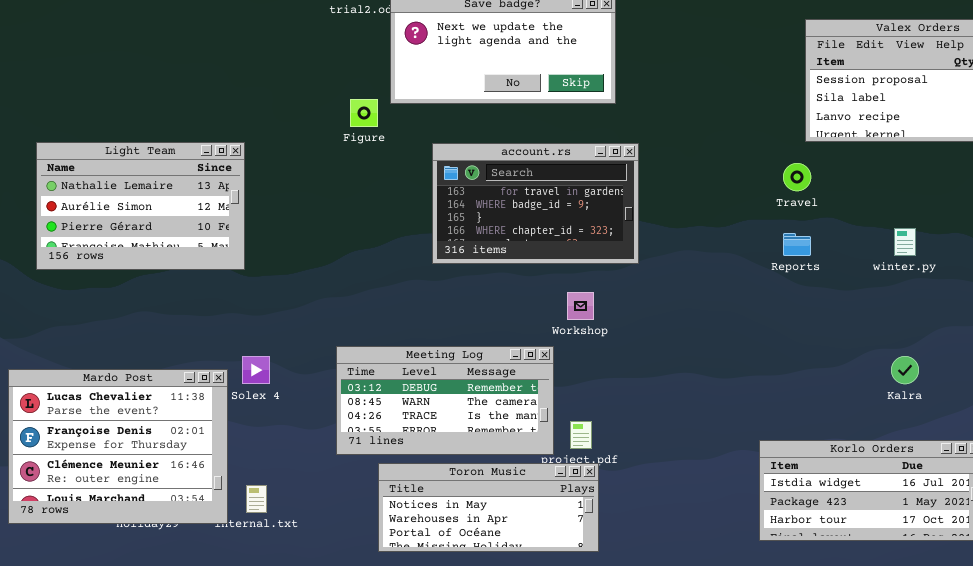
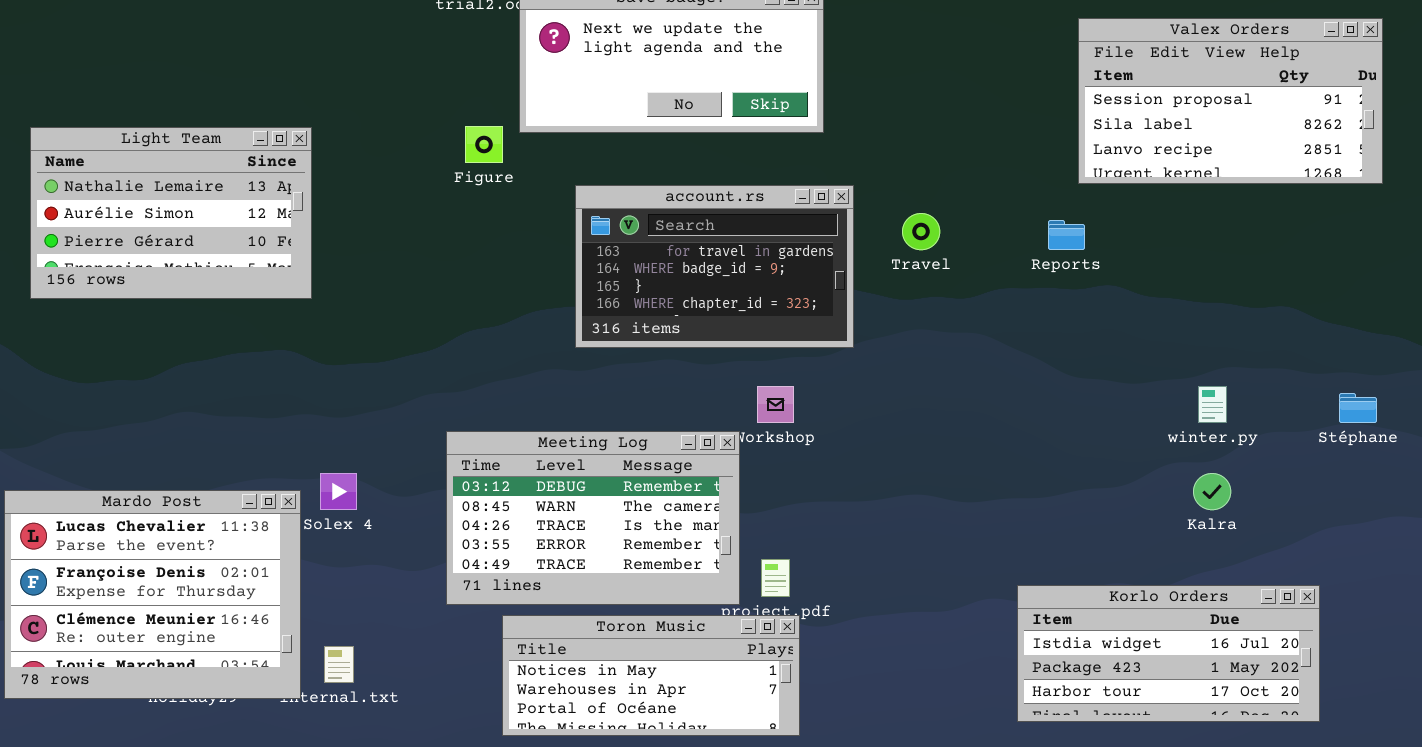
Light Team: [36,142,245,270] -> [30,127,312,299], moved
Travel: [783,163,811,191] -> [902,213,940,250], moved
winter.py: [894,228,916,256] -> [1198,386,1227,423], moved
Reports: [783,233,811,256] -> [1048,220,1085,250], moved
Meeting Log: [336,346,554,455] -> [446,431,740,605], resized

